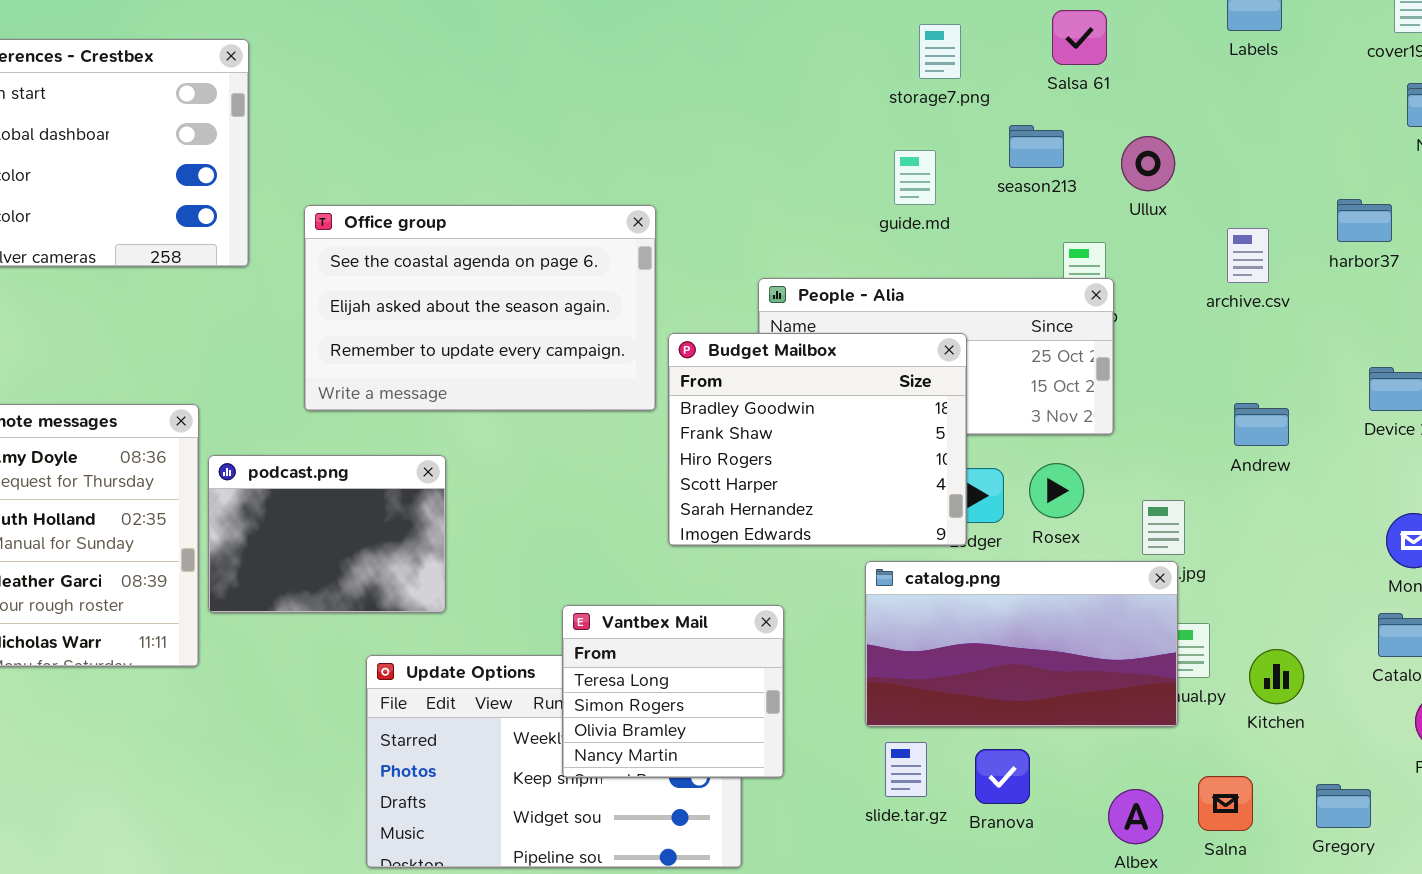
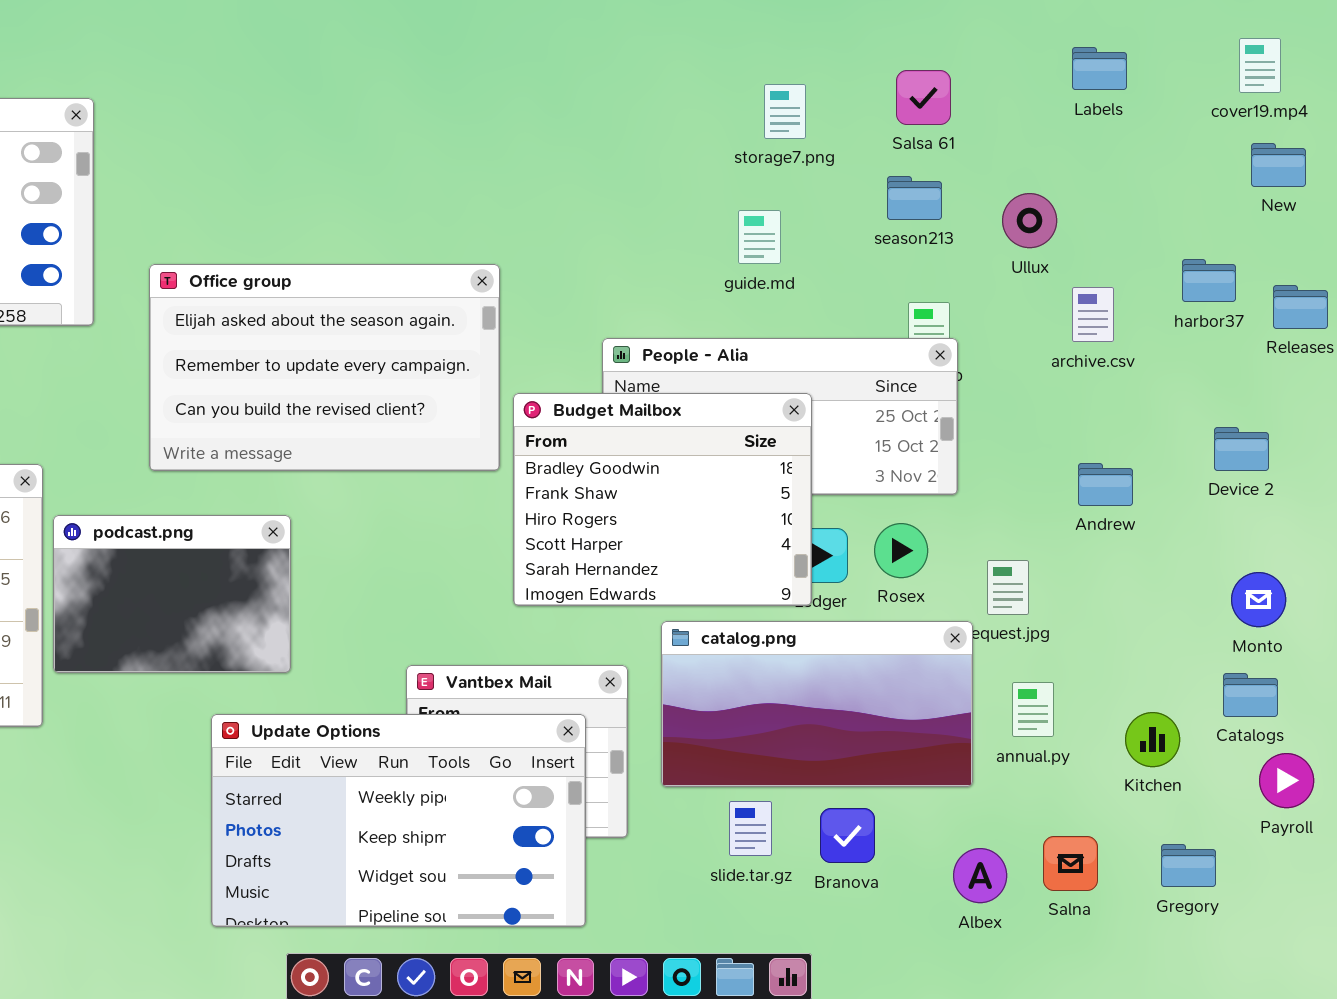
season213: [1009,125,1064,168] -> [887,176,942,220], moved
Ullux: [1121,136,1175,191] -> [1002,193,1057,248], moved
Office group: [304,205,656,411] -> [149,264,500,471], scrolled down 1 row
catalog.png: [865,561,1178,727] -> [661,621,973,787], moved
Kitchen: [1249,649,1304,704] -> [1125,712,1180,767], moved
Update Options: [366,655,742,868] -> [211,714,586,927], raised

